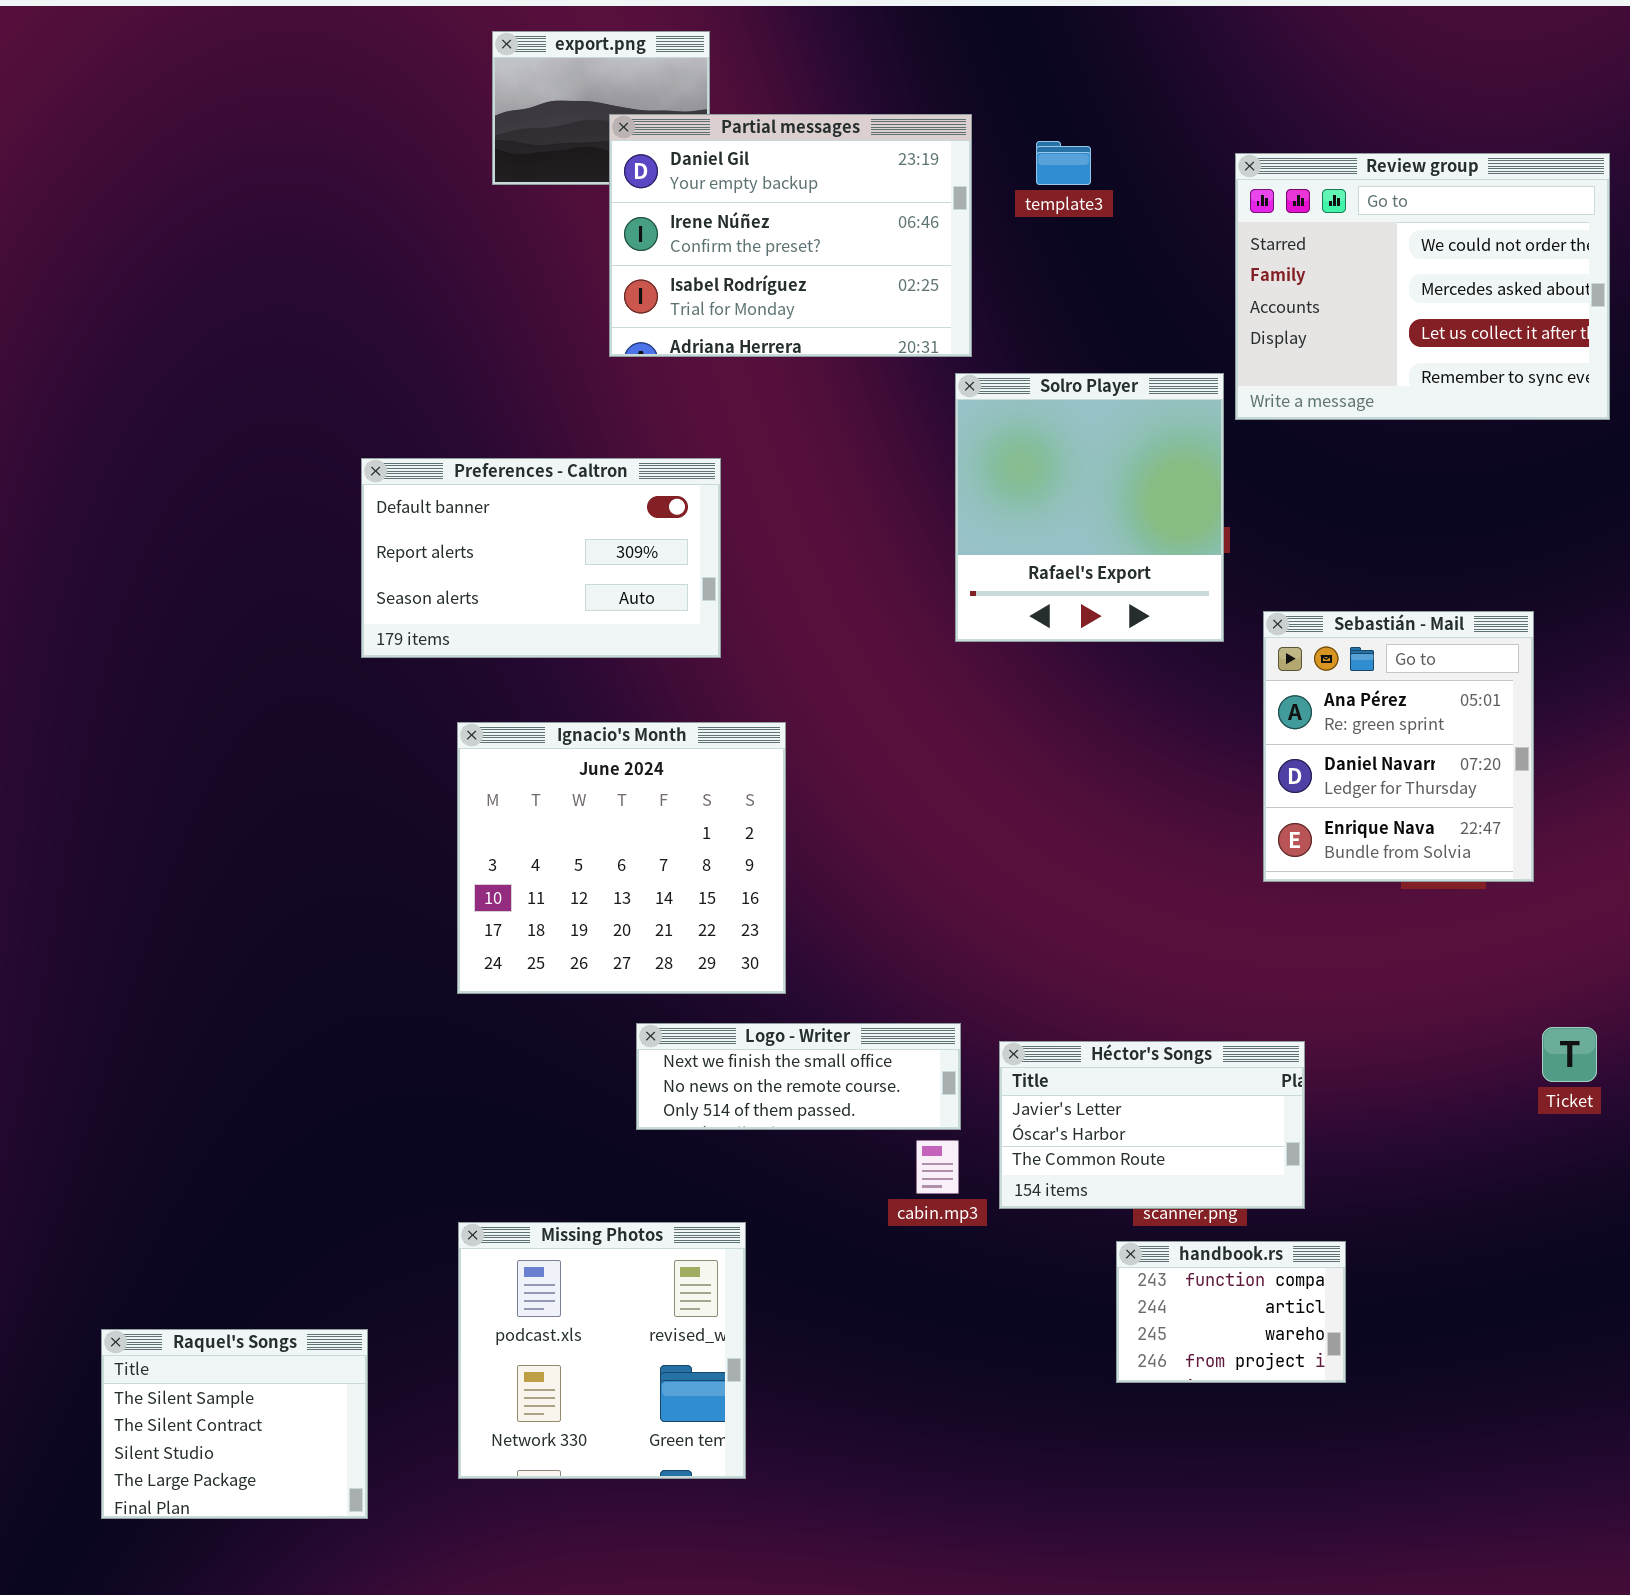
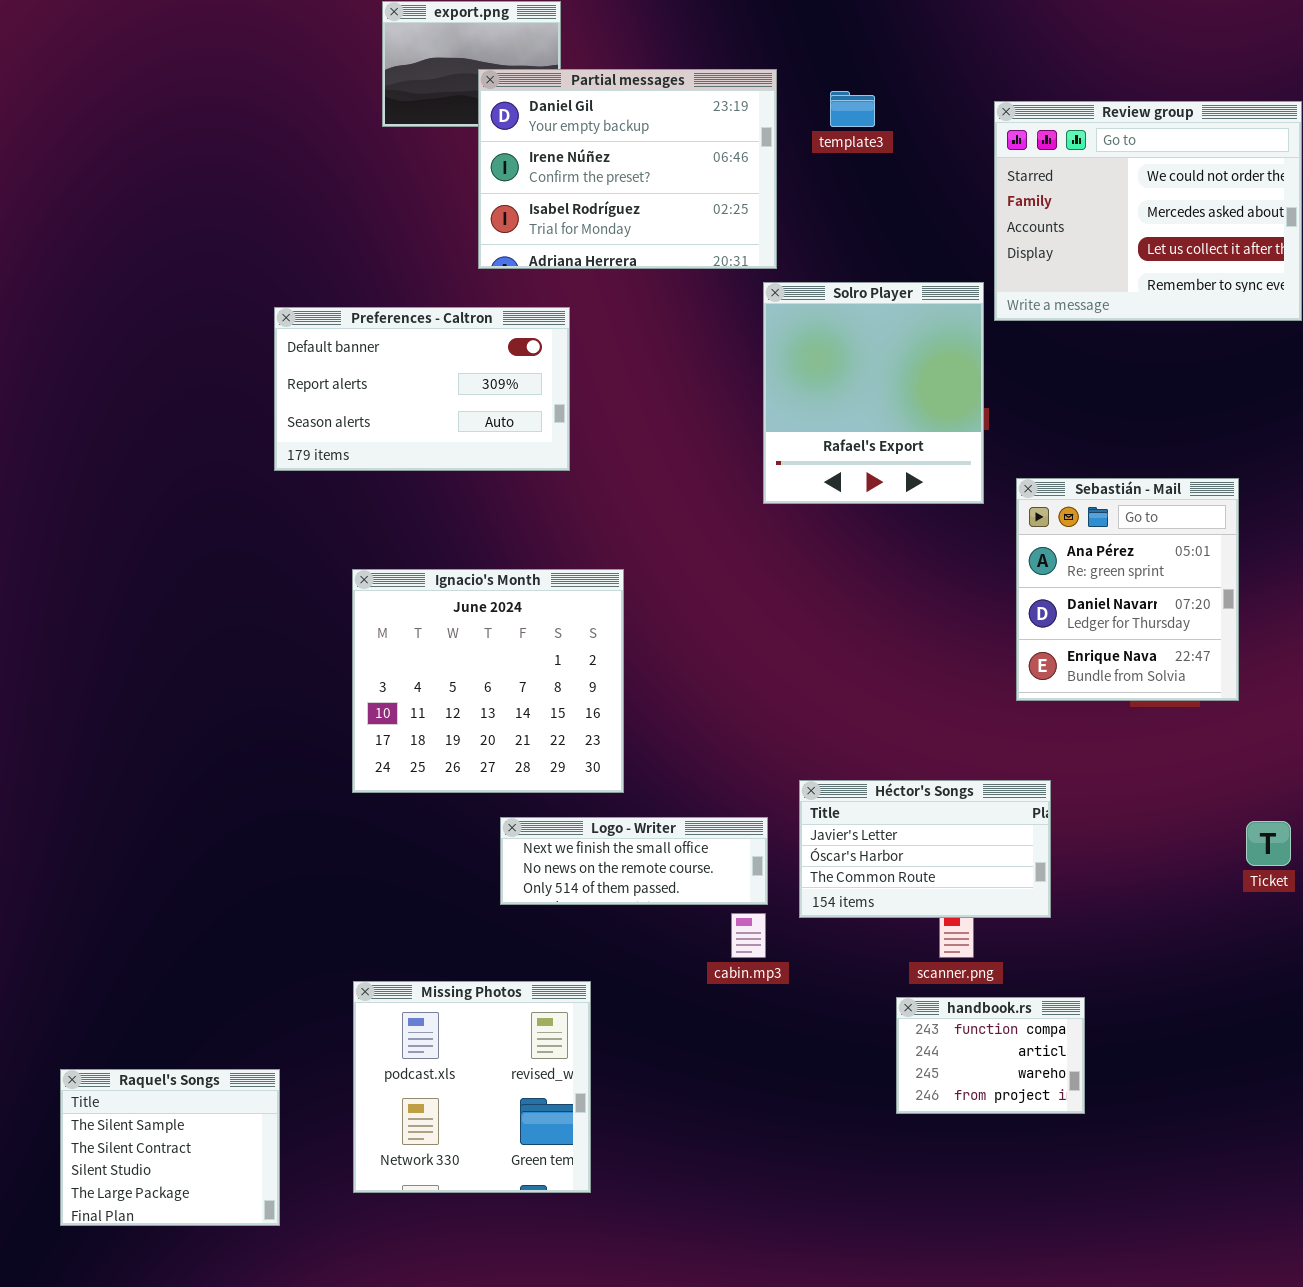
Preferences - Caltron: [361,458,721,658] -> [274,307,570,471], moved
Héctor's Songs: [999,1041,1305,1209] -> [799,780,1051,918], moved

